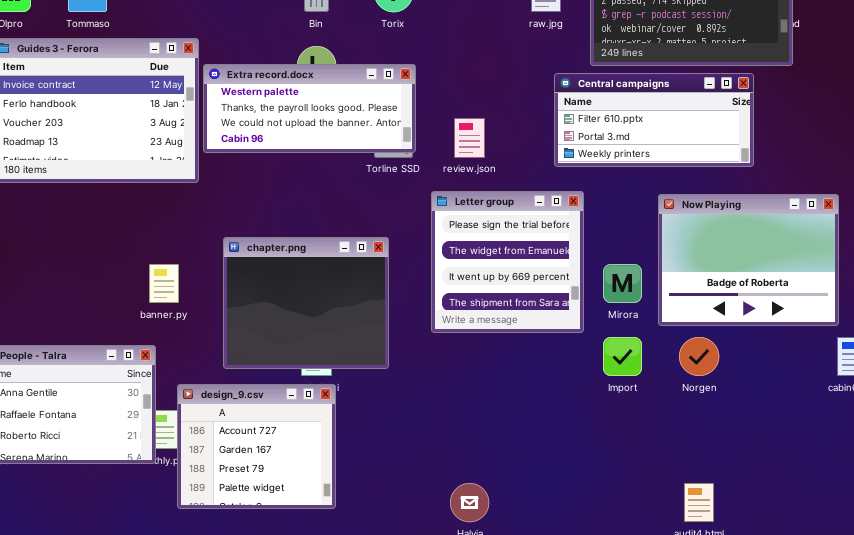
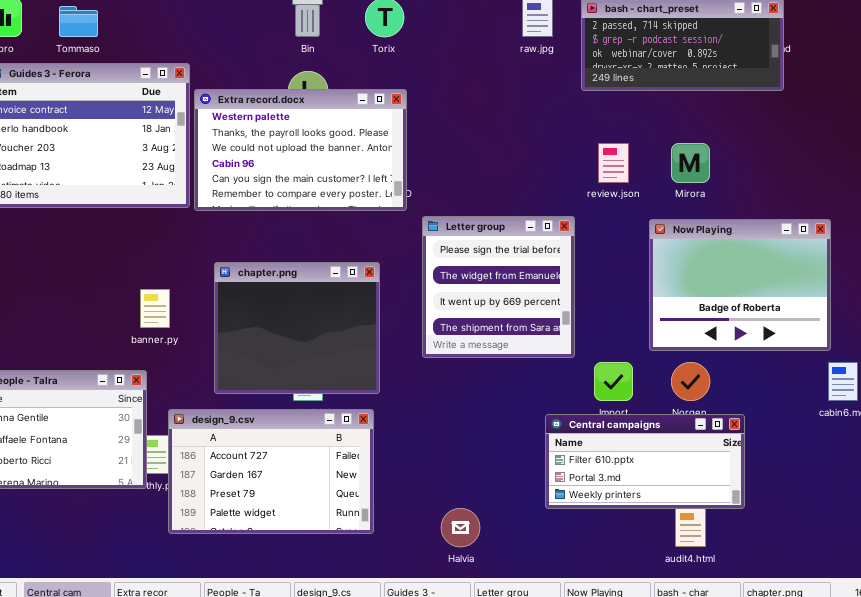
Extra record.docx: [203,64,416,153] -> [194,89,407,211], resized
Central campaigns: [554,73,754,167] -> [545,414,745,509], moved
review.json: [454,118,485,158] -> [598,143,629,183], moved
Mirora: [603,264,642,303] -> [671,143,710,183], moved
design_9.csv: [177,384,336,509] -> [168,409,374,534], resized

